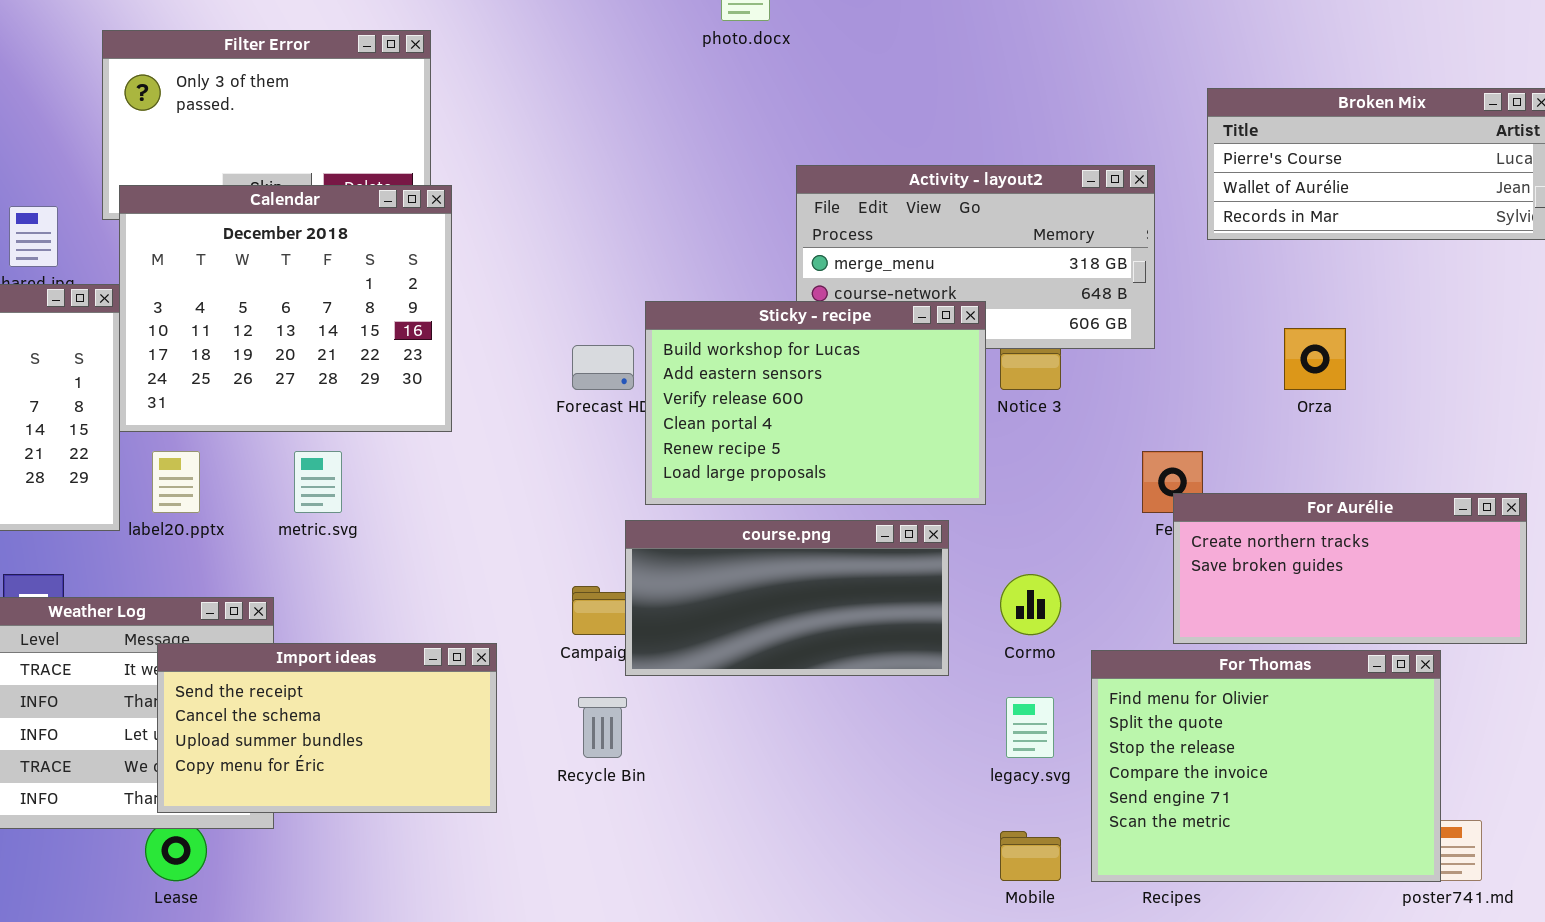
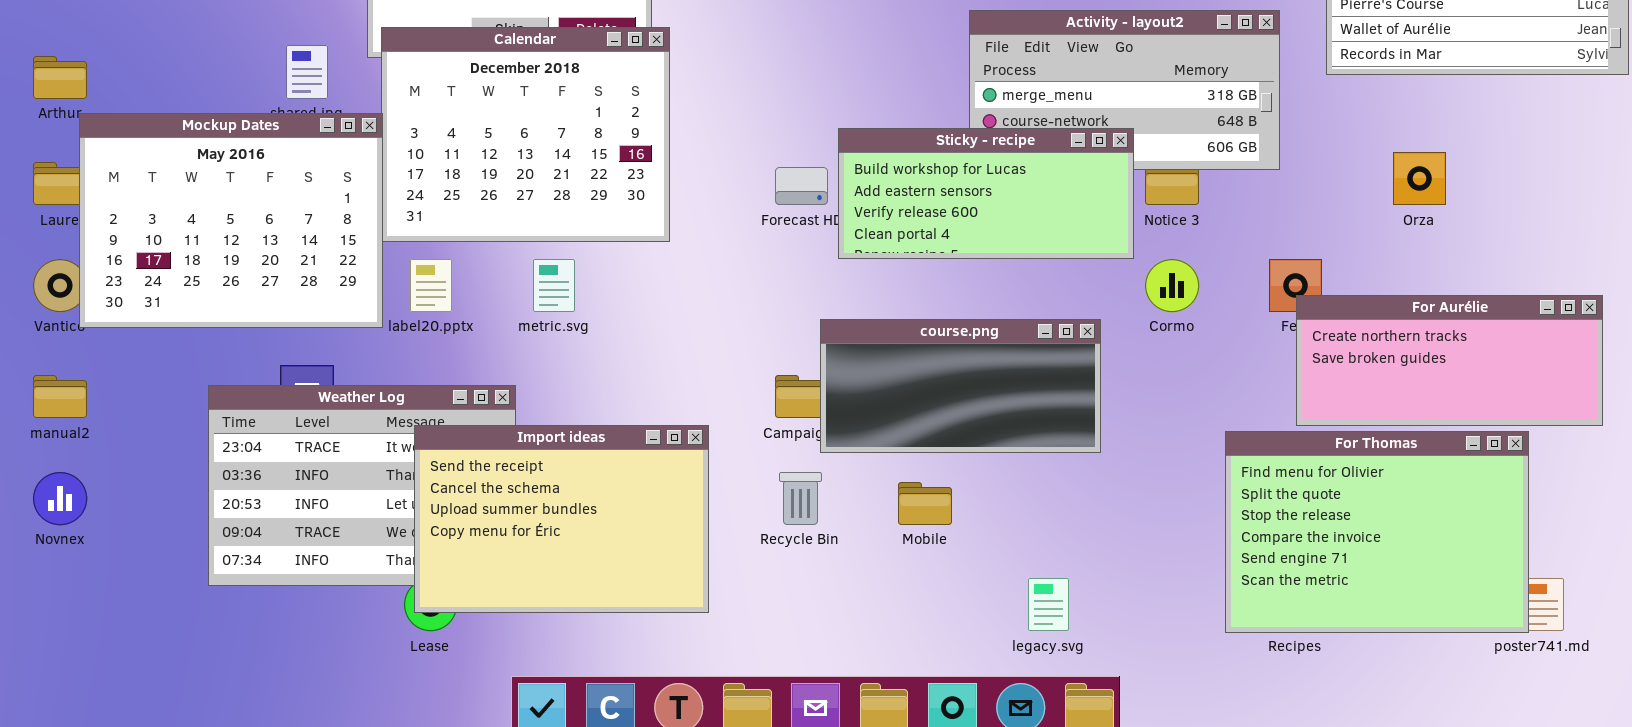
Sticky - recipe: [645,301,986,505] -> [838,128,1134,259], resized
Cormo: [1000,574,1061,635] -> [1145,259,1199,312], moved
Import ideas: [157,643,497,813] -> [414,425,709,613], resized
legacy.svg: [1006,697,1054,758] -> [1028,578,1069,631], moved
Mobile: [1000,831,1061,881] -> [898,482,952,525], moved

